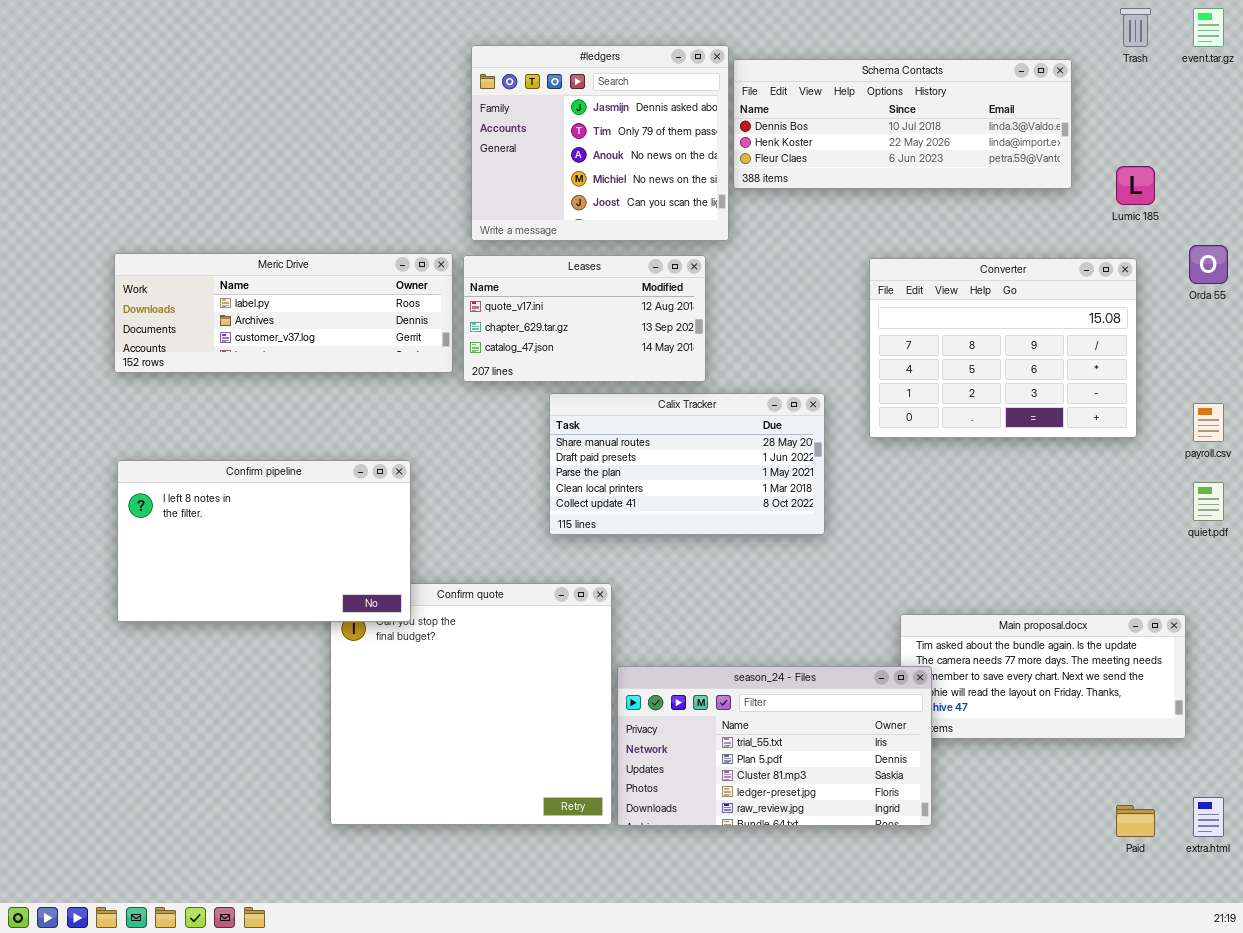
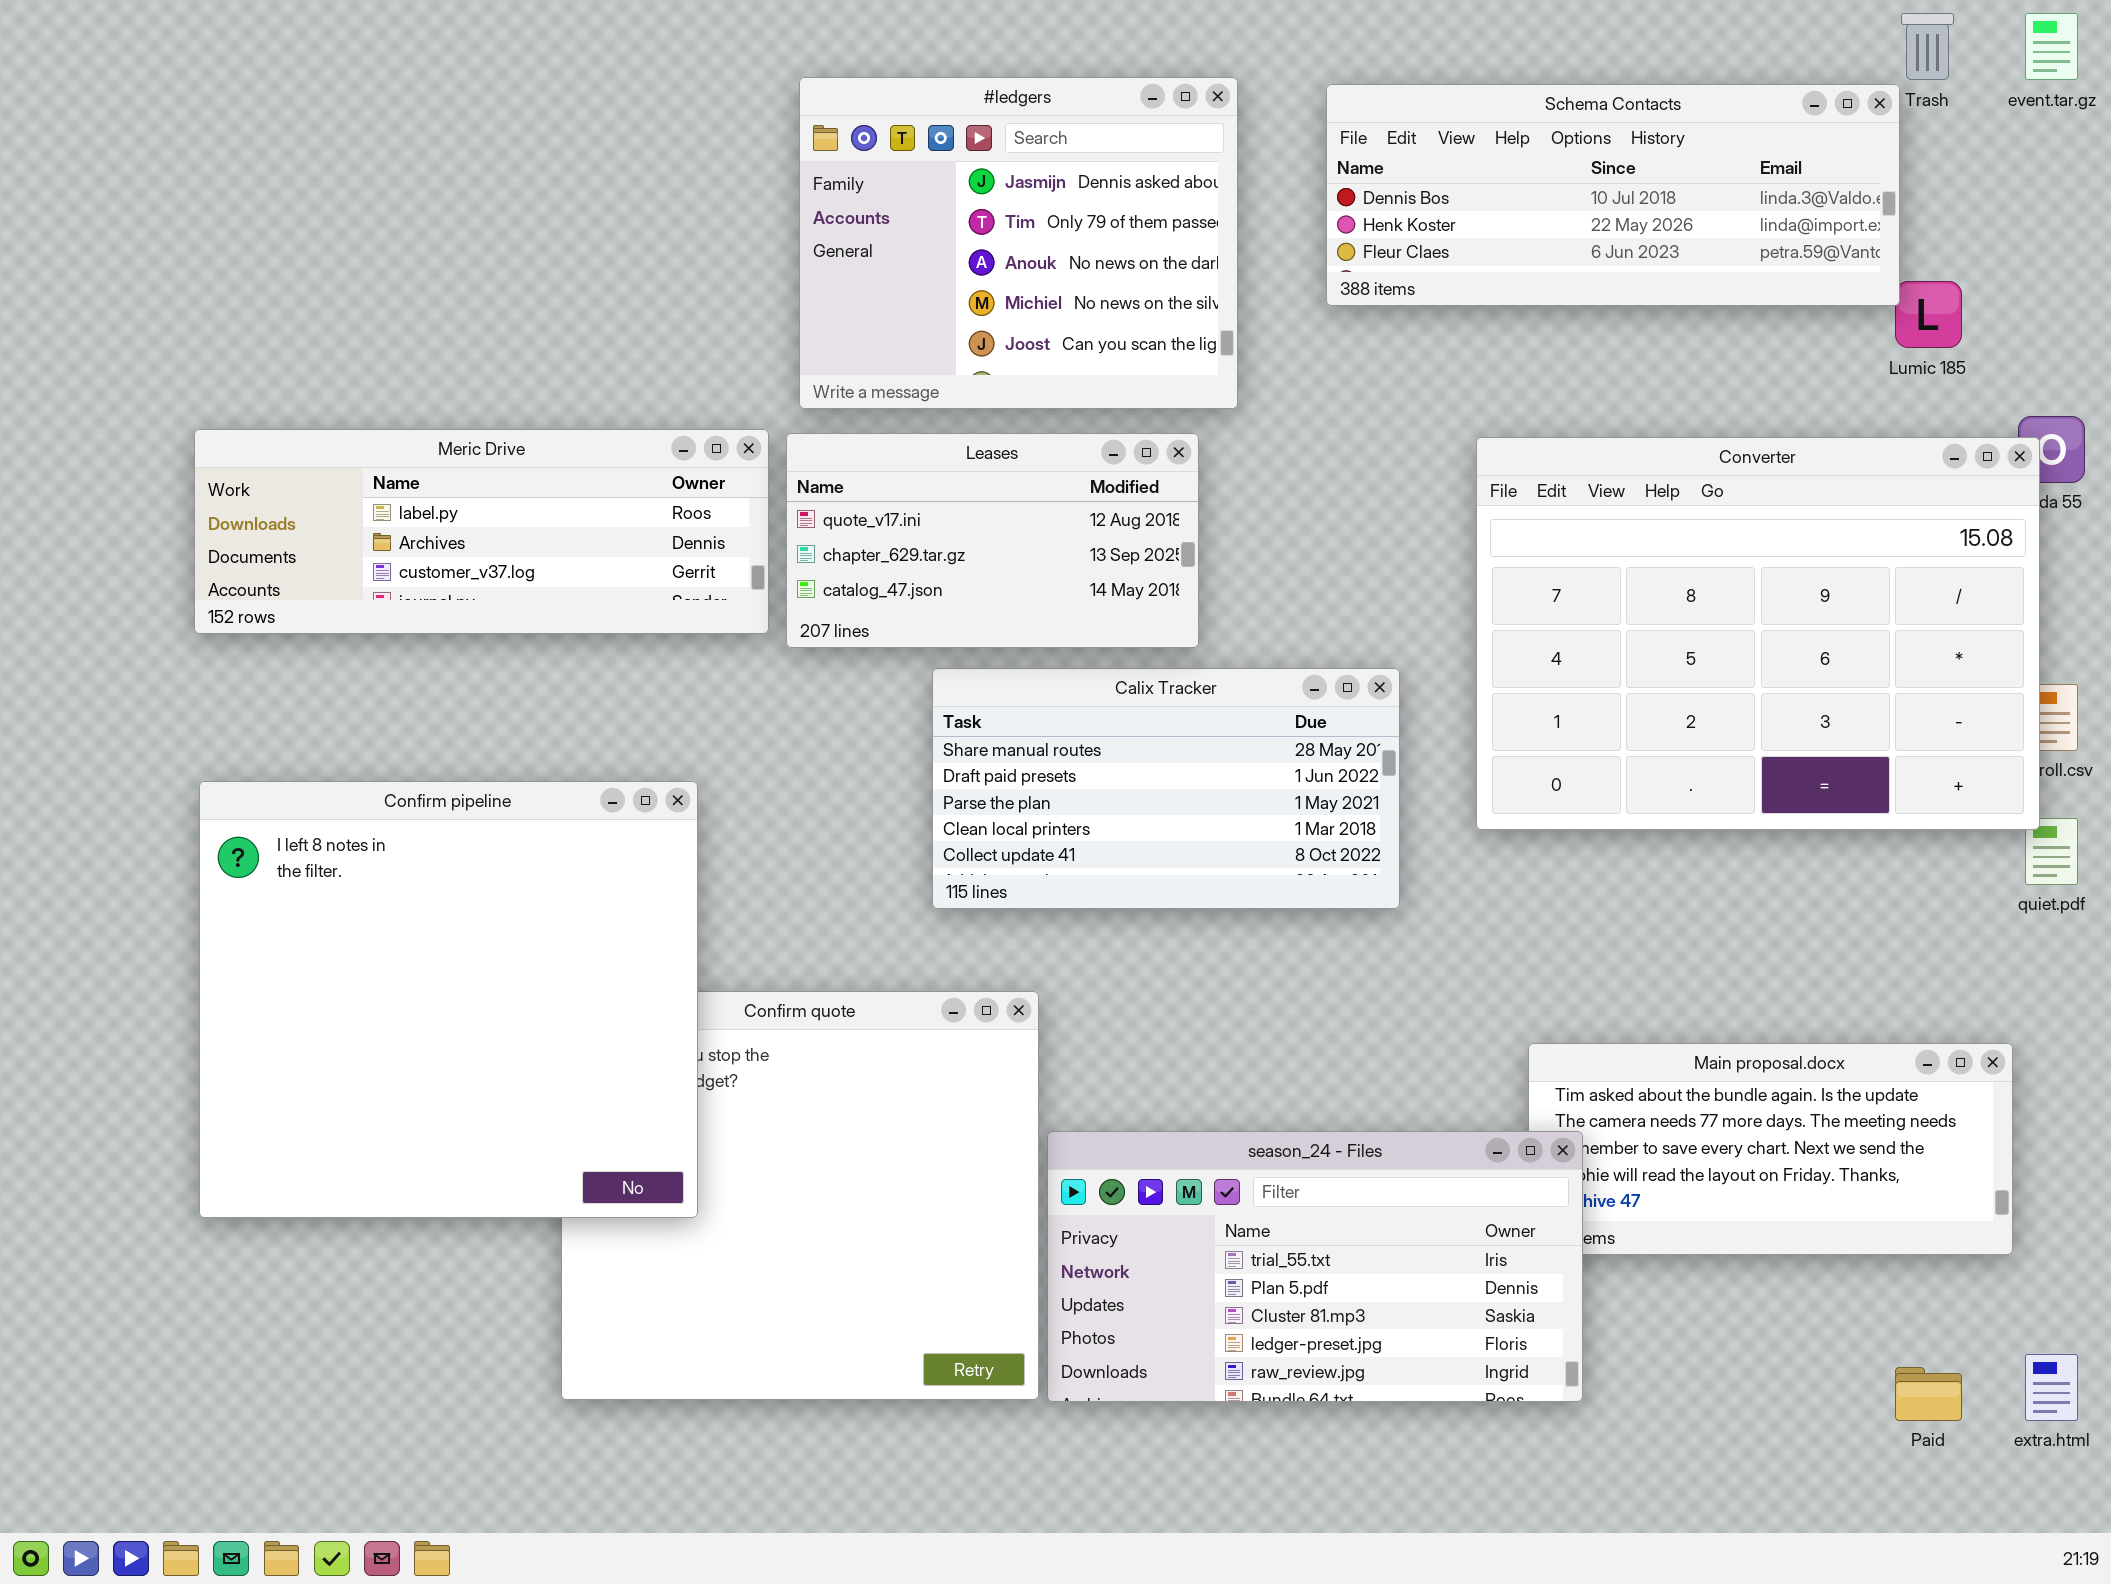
Schema Contacts: [733,59,1072,189] -> [1326,84,1900,306], moved
Converter: [869,258,1137,438] -> [1476,437,2040,830], resized
Confirm pipeline: [117,460,411,622] -> [199,781,698,1218], resized

